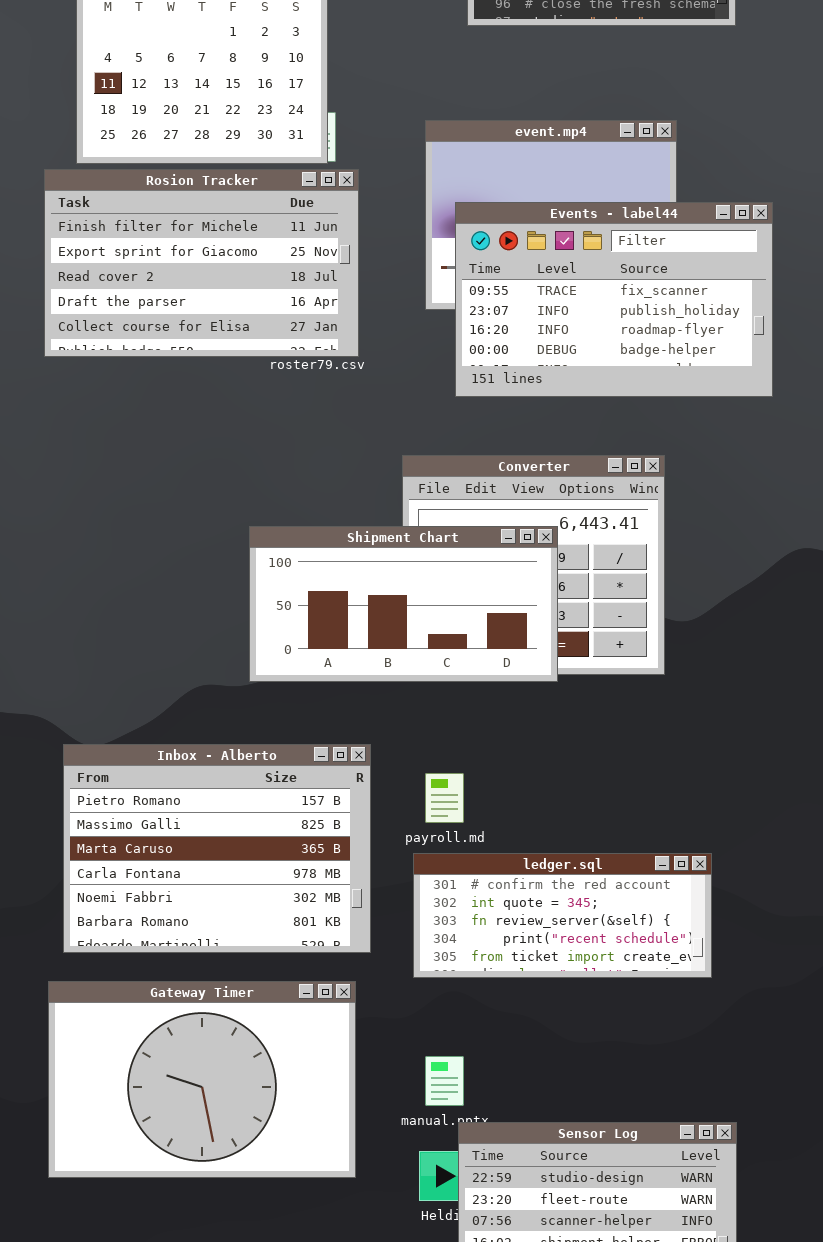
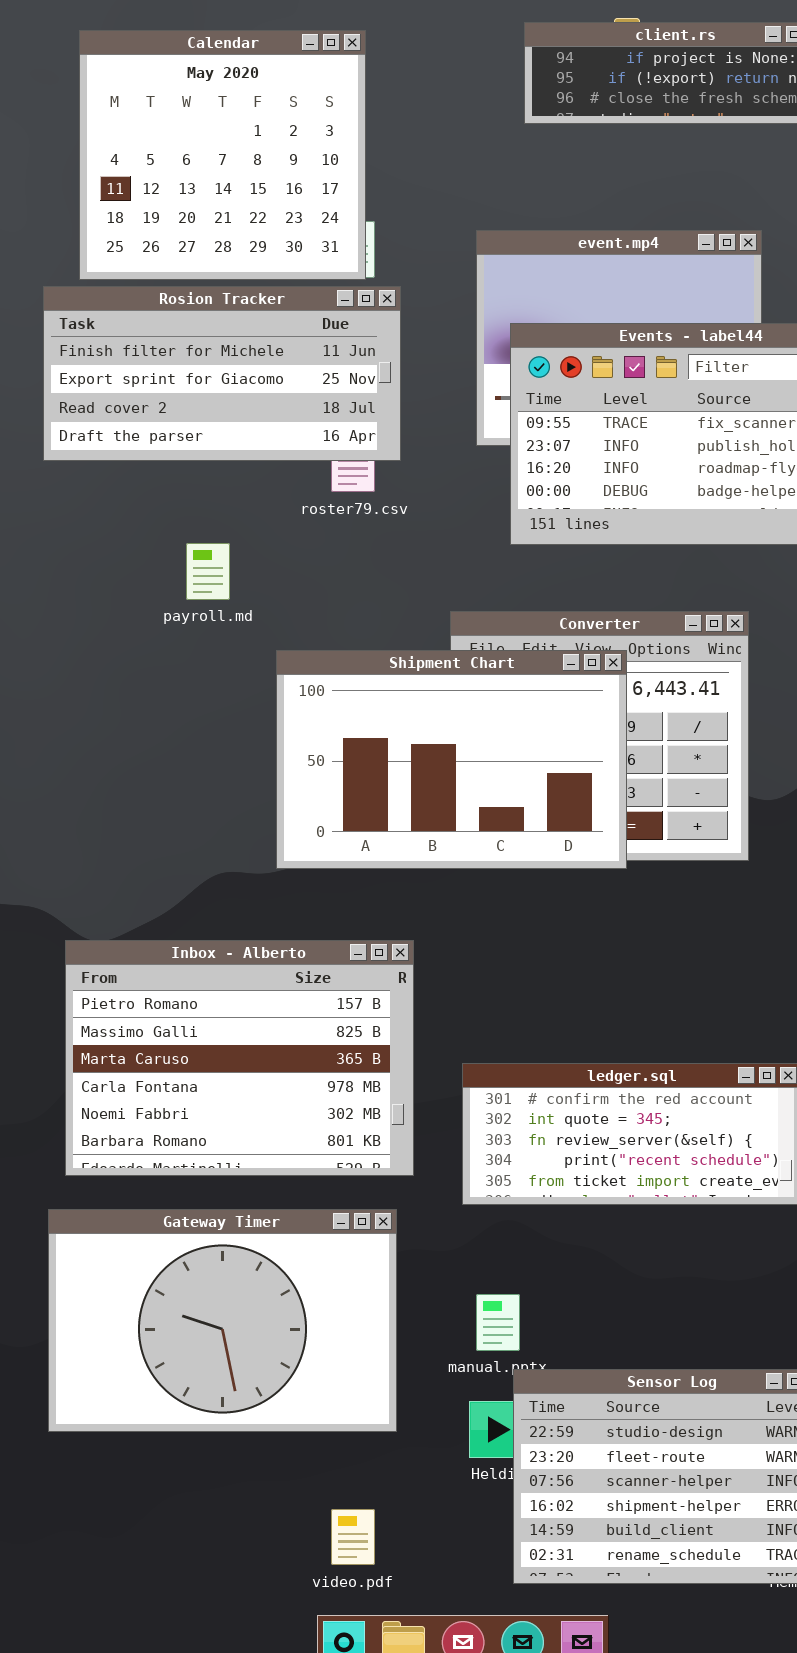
Rosion Tracker: [44,169,359,357] -> [43,286,401,461], resized
Shipment Chart: [249,526,558,682] -> [276,650,627,869], resized
payroll.md: [425,773,464,823] -> [186,543,230,600], moved

